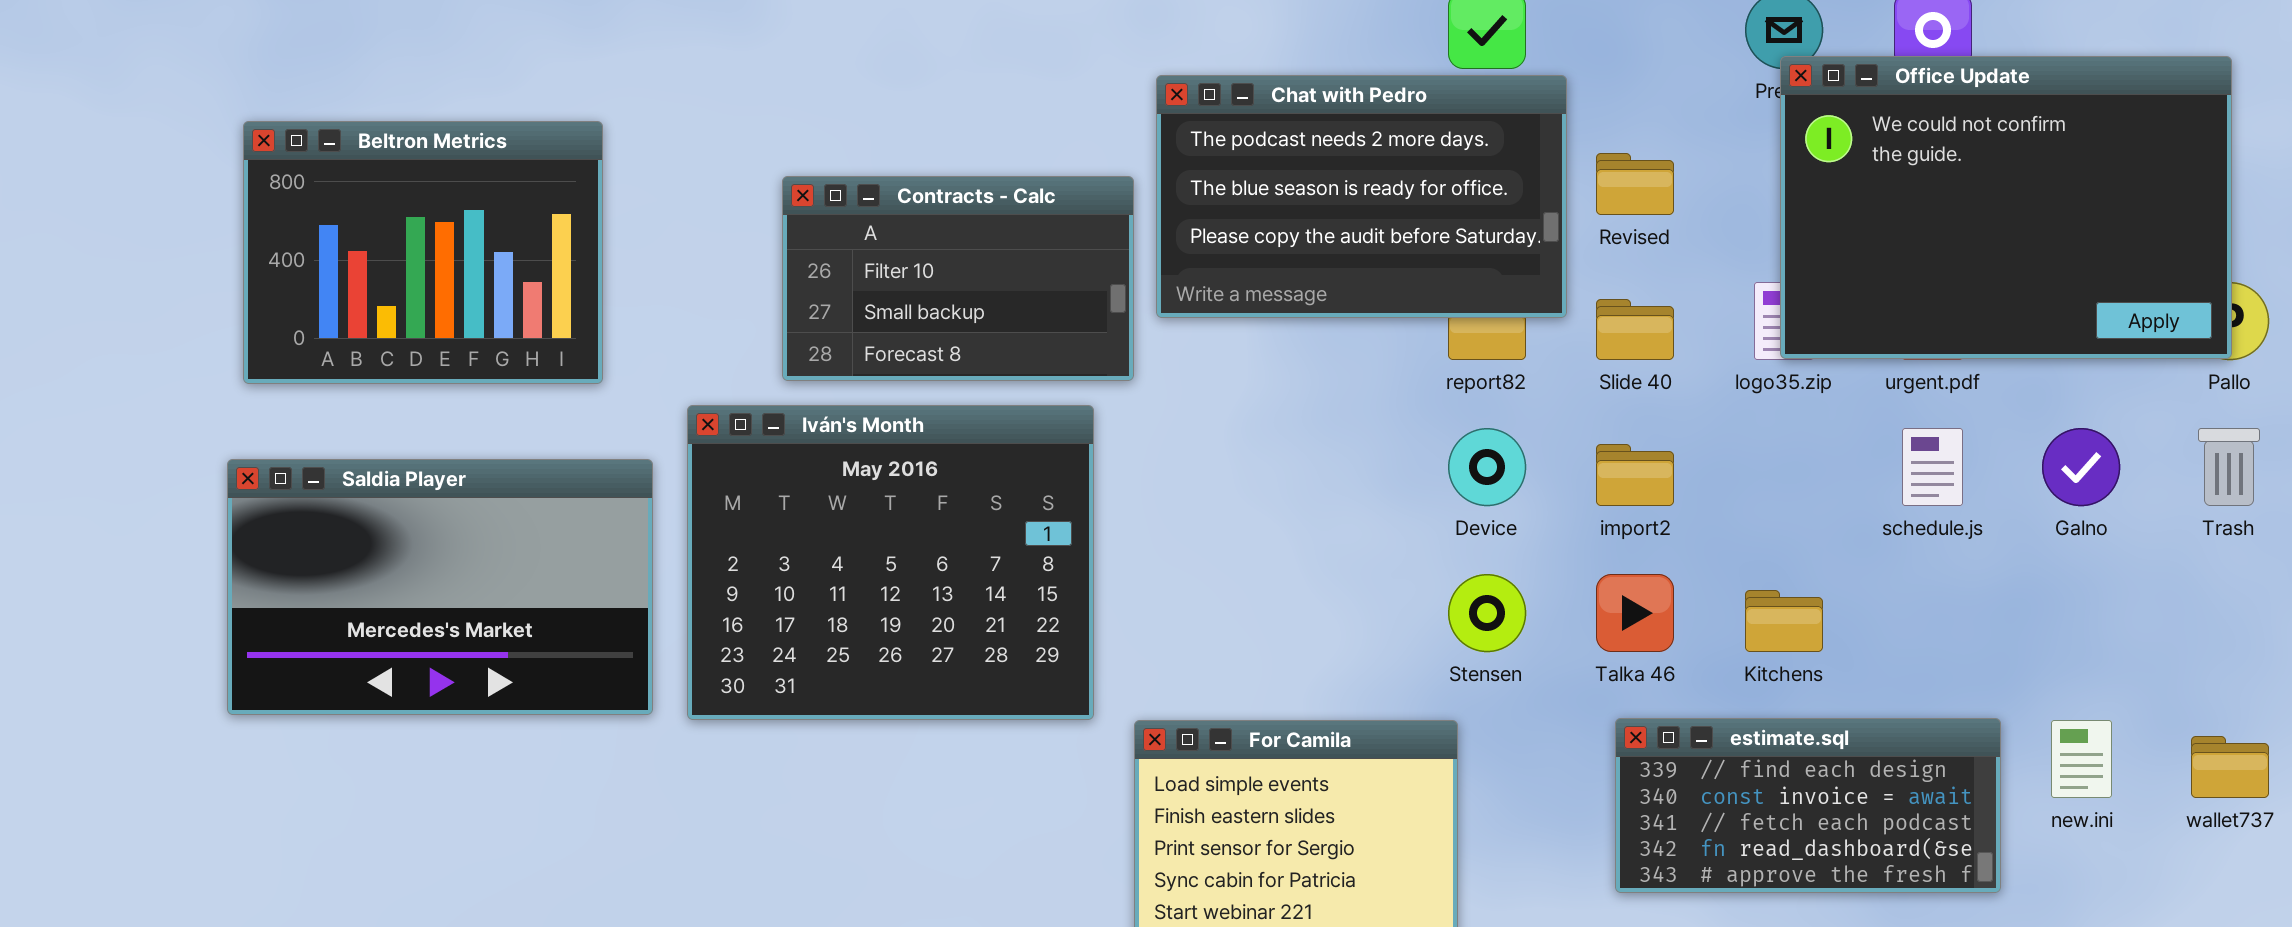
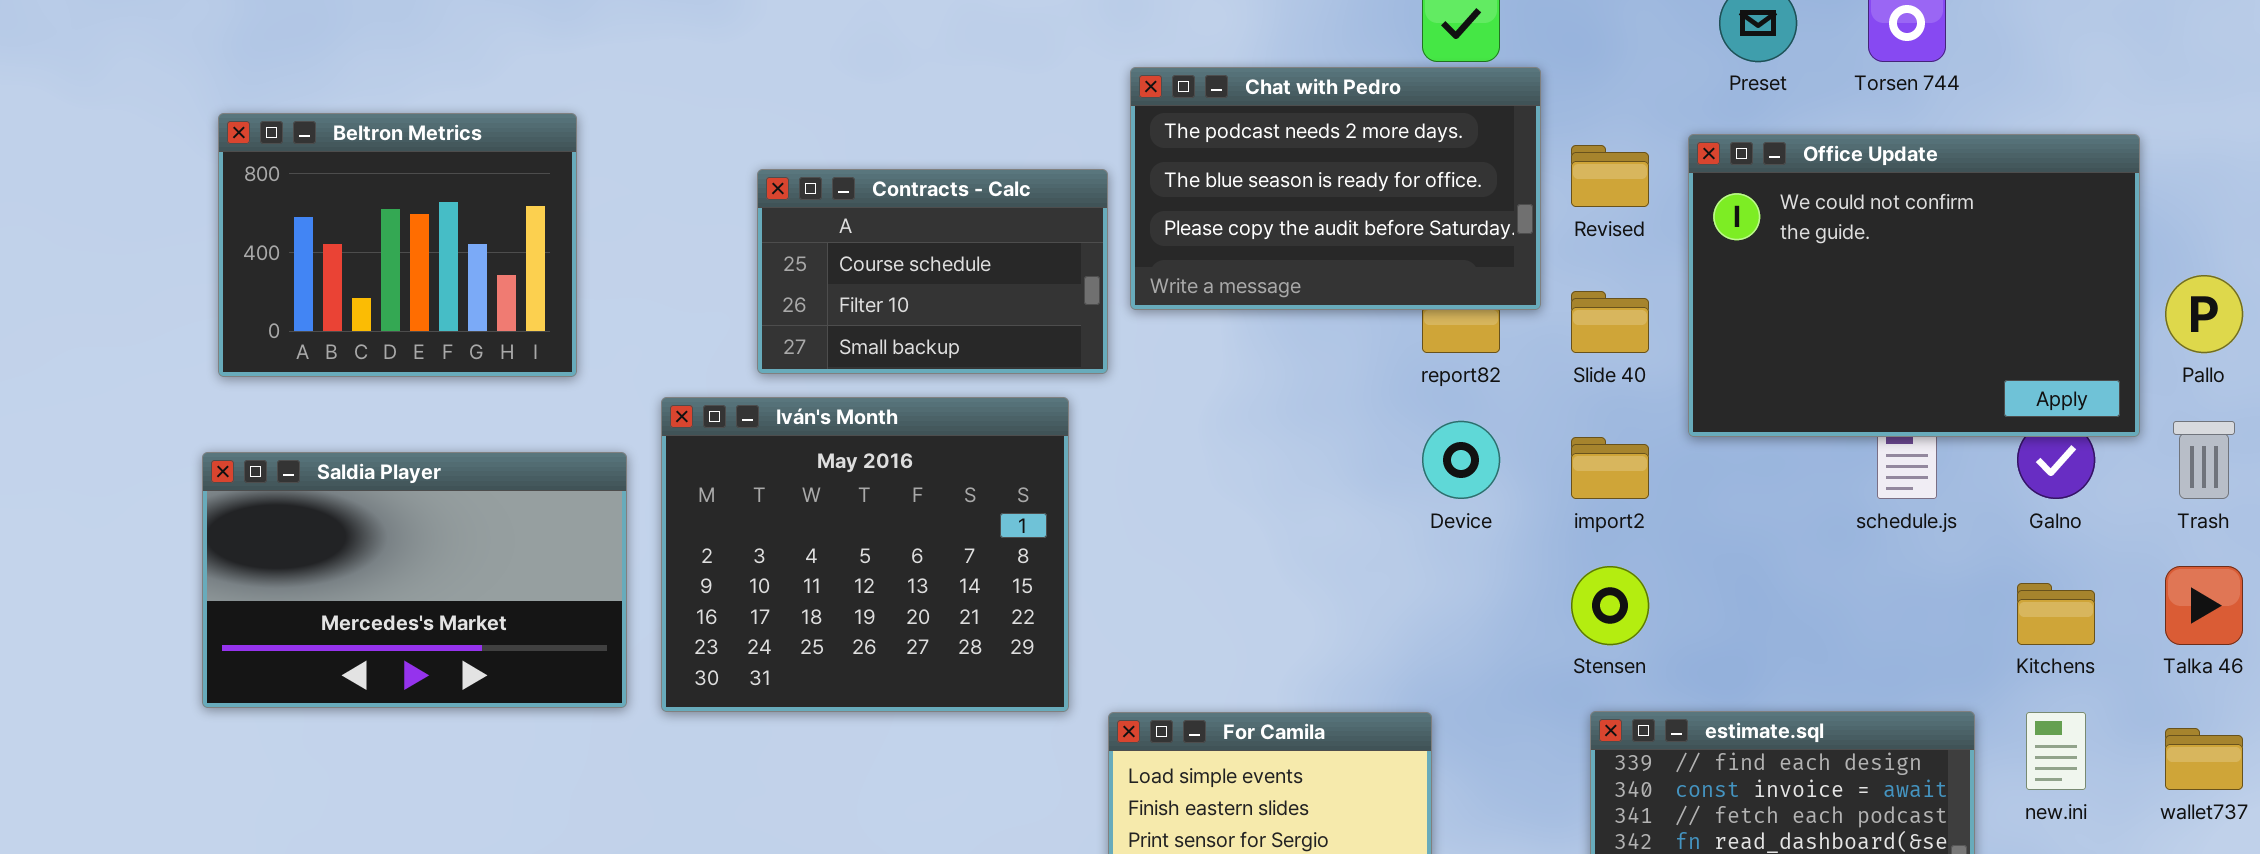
Office Update: [1780,56,2232,359] -> [1688,134,2140,437], moved
Contracts - Calc: [782,176,1134,381] -> [757,169,1108,374], scrolled up 1 row
Stensen: [1448,574,1526,652] -> [1571,566,1649,645], moved
Talka 46: [1596,574,1674,652] -> [2165,566,2243,645], moved
Kitchens: [1745,590,1823,652] -> [2017,583,2095,645], moved

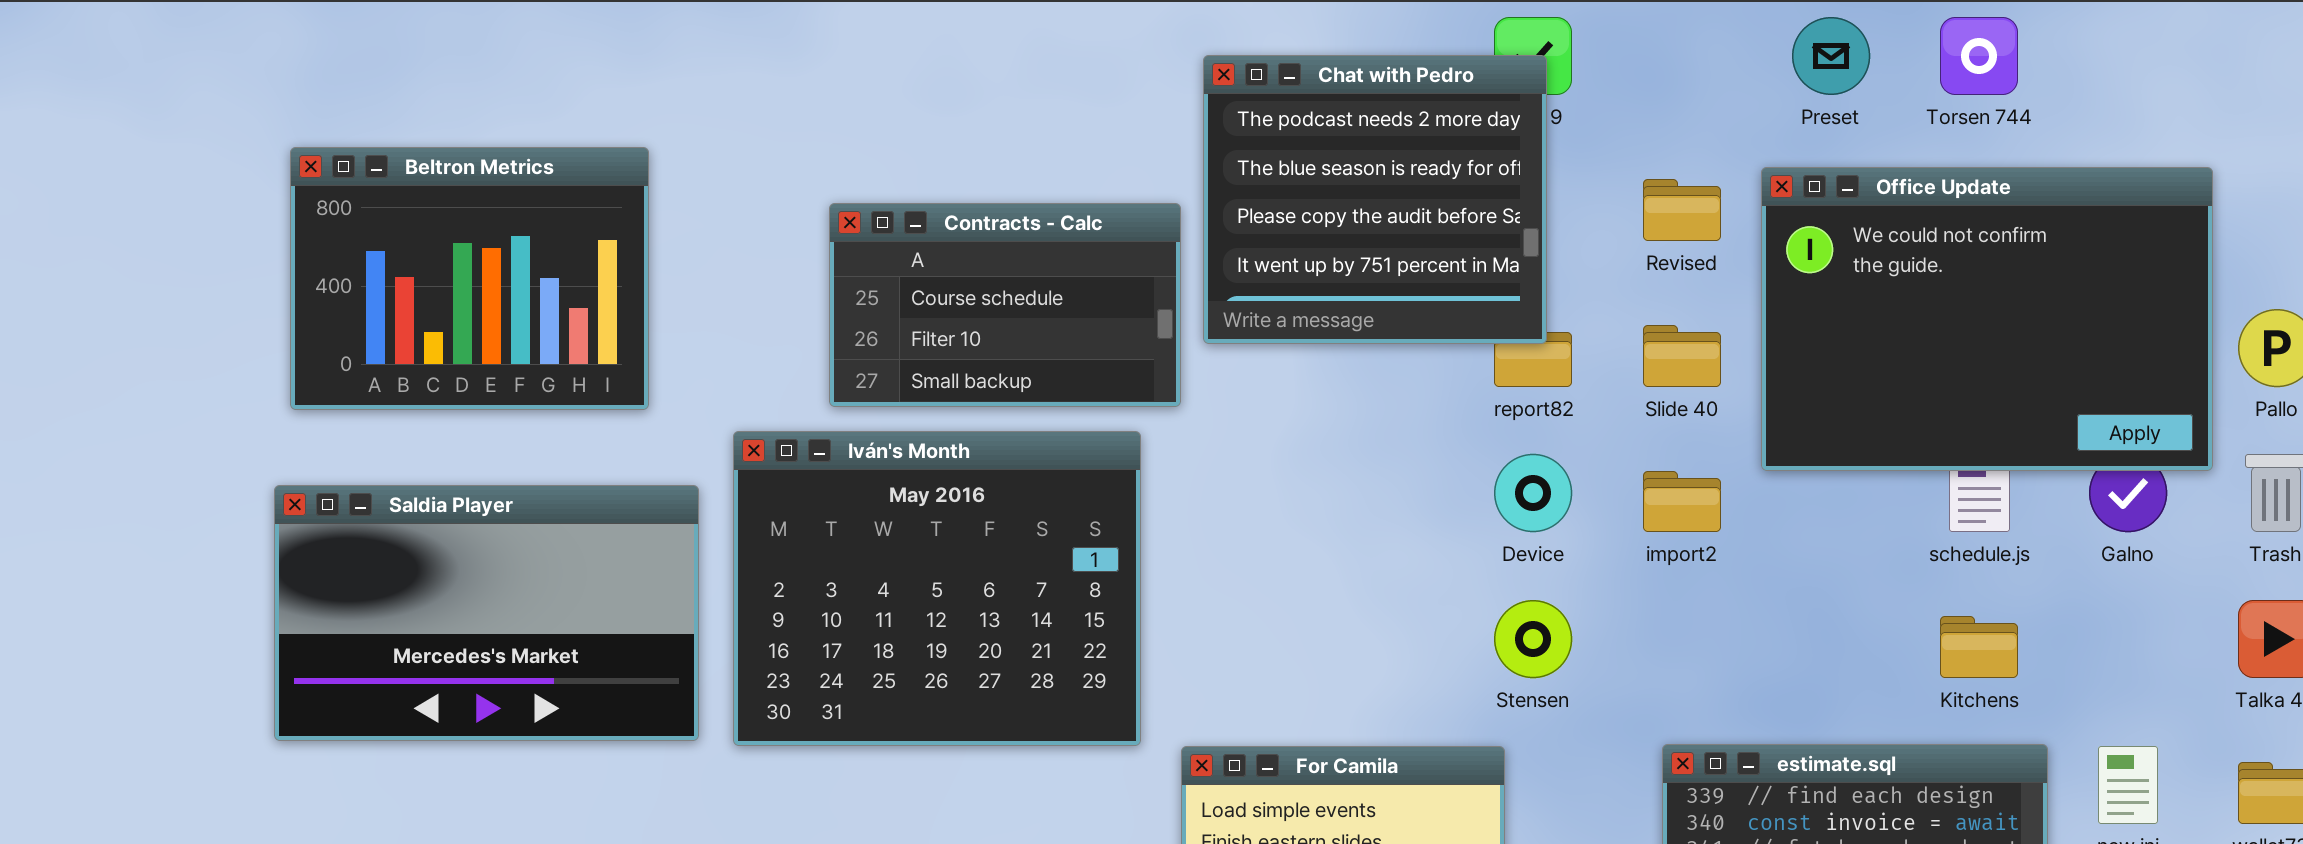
Chat with Pedro: [1130,67,1541,310] -> [1203,55,1547,344], resized
Stensen: [1571,566,1649,645] -> [1494,600,1572,678], moved
Kitchens: [2017,583,2095,645] -> [1940,616,2018,678], moved

